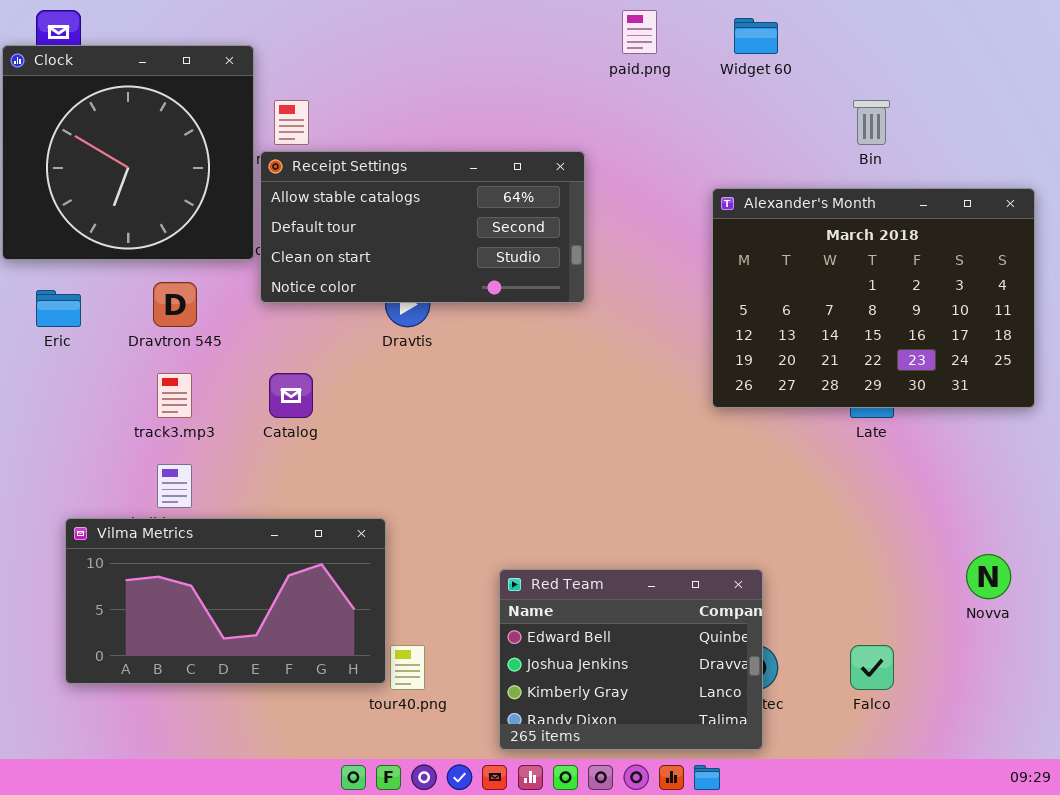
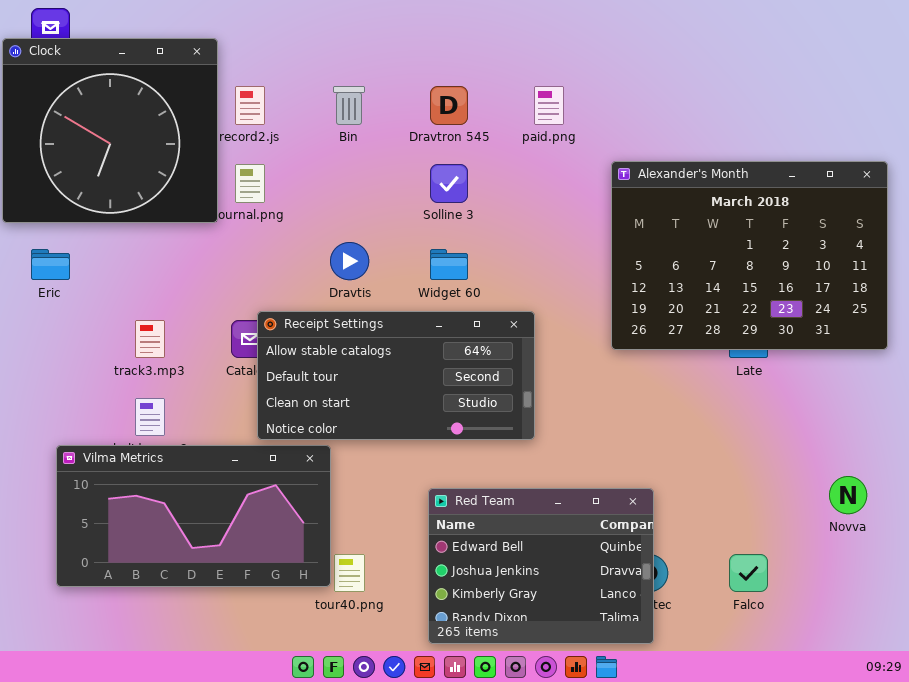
paid.png: [622,10,657,54] -> [534,86,564,125], moved
Widget 60: [734,18,778,54] -> [430,249,468,280], moved
Bin: [853,100,890,145] -> [333,86,365,125], moved
Receipt Settings: [260,151,585,303] -> [257,311,535,440], moved
Dravtron 545: [153,282,197,327] -> [430,86,468,125], moved

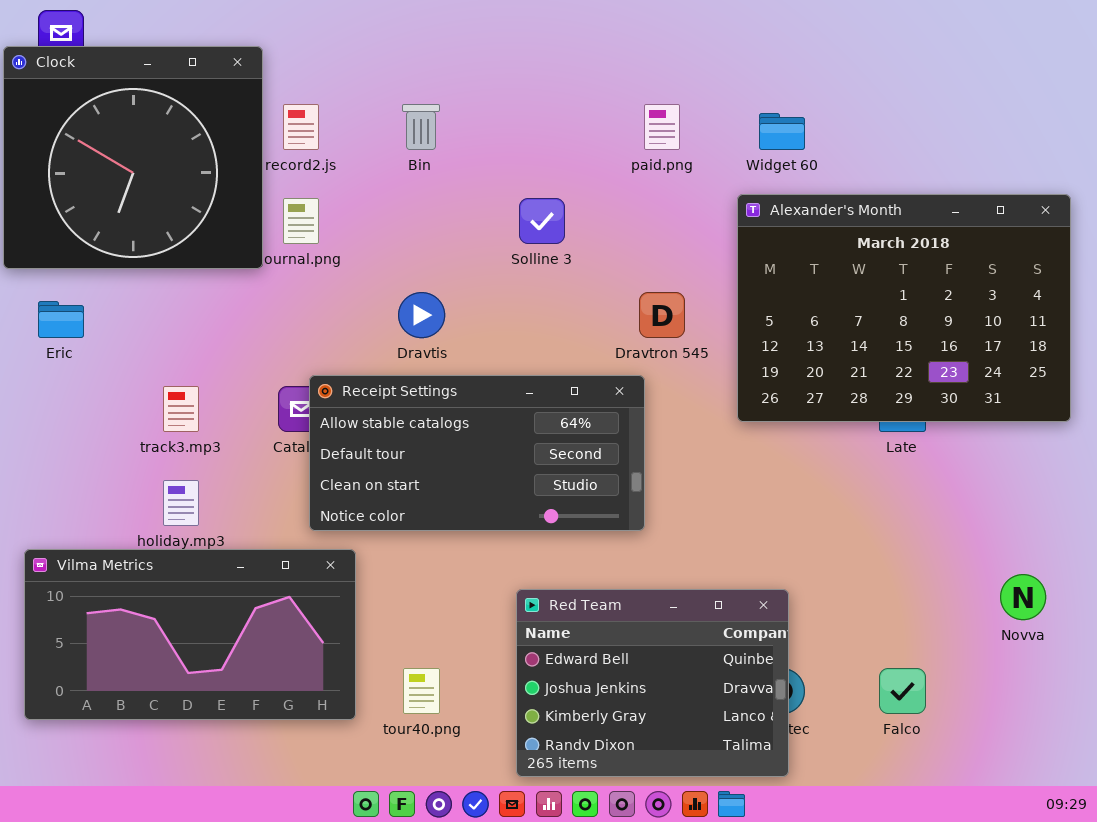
Dravtron 545: [430,86,468,125] -> [639,292,685,338], moved
Widget 60: [430,249,468,280] -> [759,113,805,150], moved
Vilma Metrics: [56,445,331,587] -> [24,549,356,720], moved

